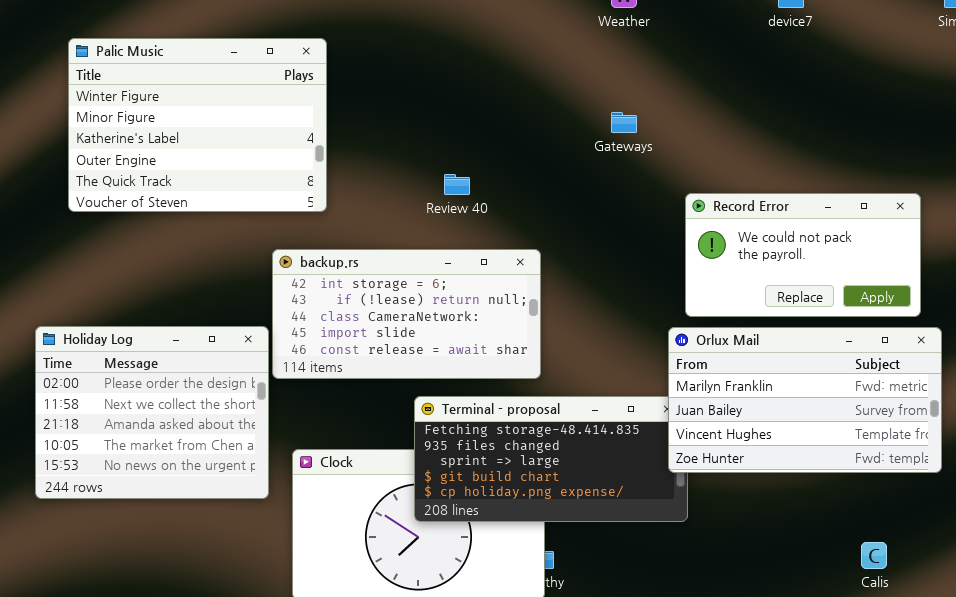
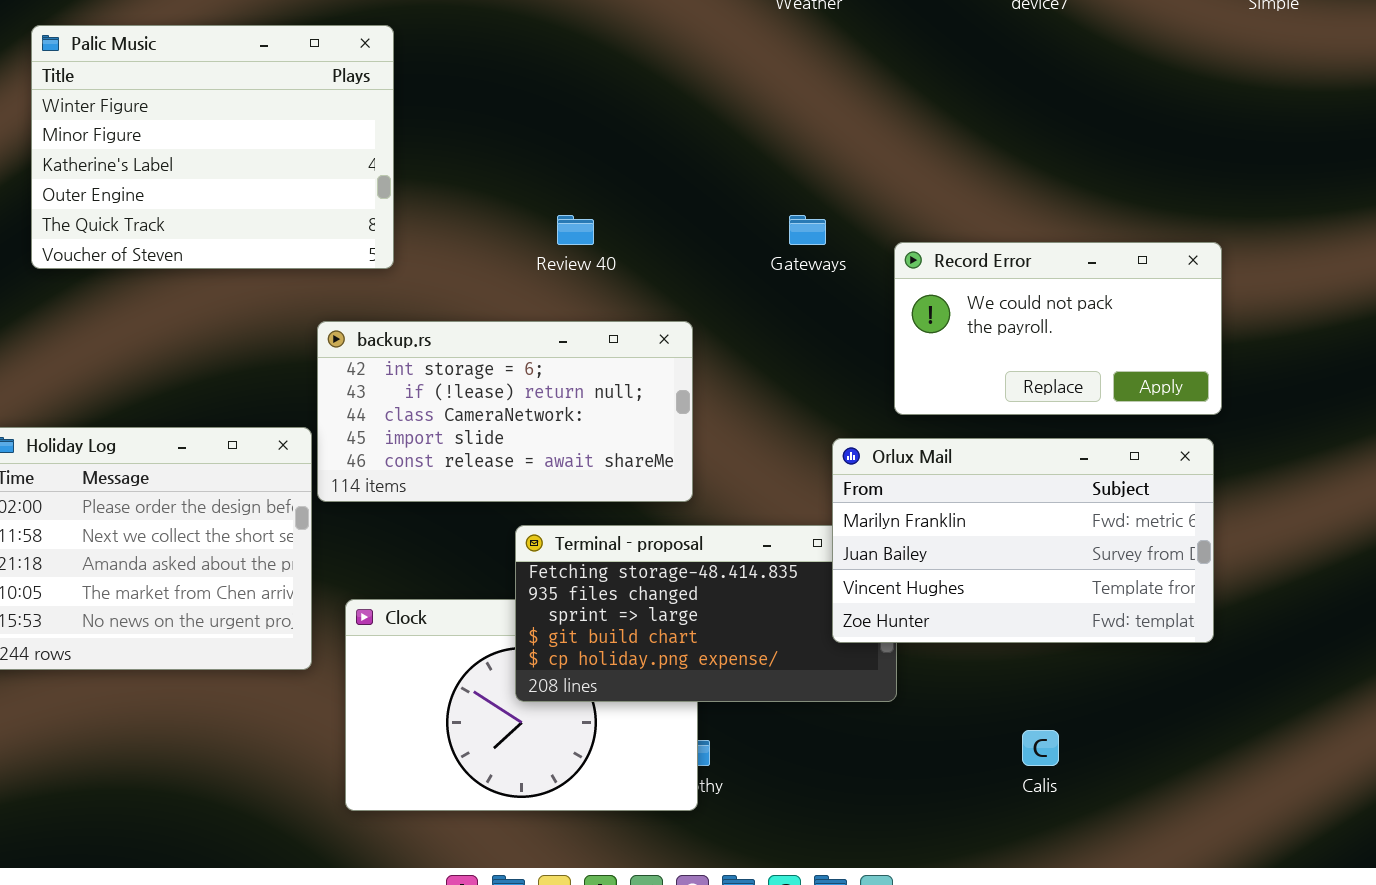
Gateways: [611,112,637,133] -> [789,215,826,245], moved
Orlux Mail: [668,327,942,473] -> [832,438,1214,643], moved
Calis: [861,542,887,569] -> [1022,730,1059,766], moved

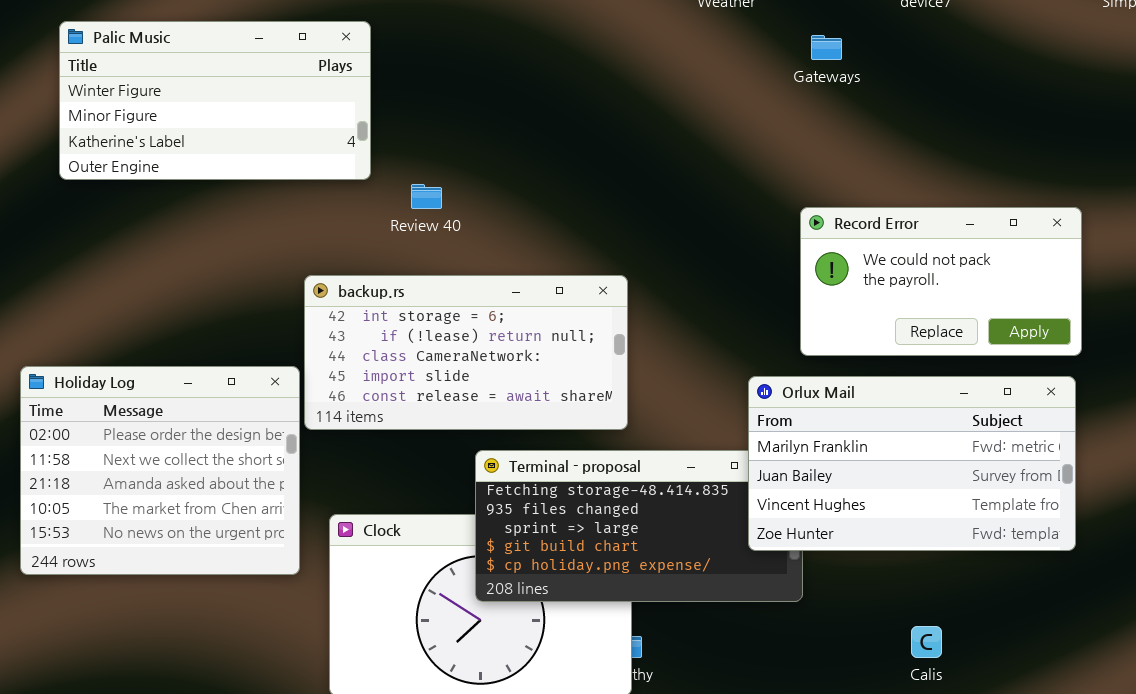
Palic Music: [31,25,394,269] -> [59,21,371,180], resized
Review 40: [557,215,594,245] -> [411,184,442,209], moved
Gateways: [789,215,826,245] -> [811,35,842,60], moved

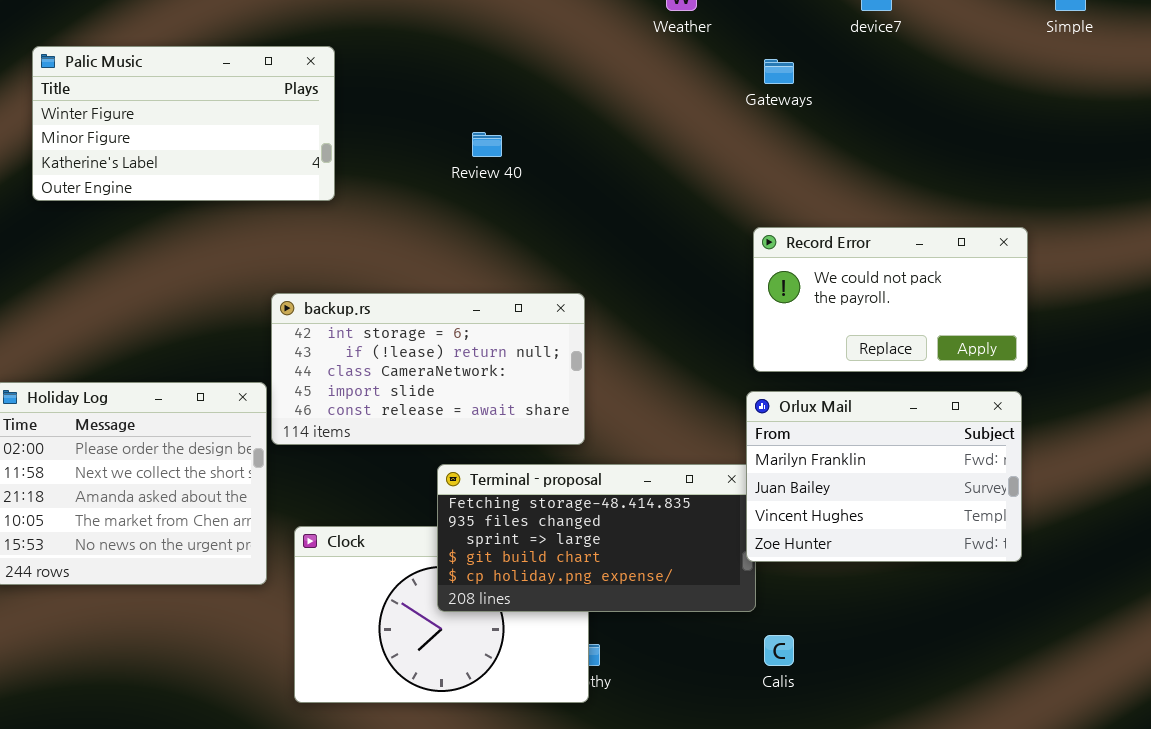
Review 40: [411,184,442,209] -> [472,132,502,157], moved
Orlux Mail: [748,376,1076,551] -> [746,391,1022,562], resized
Calis: [911,626,942,658] -> [764,635,794,666], moved

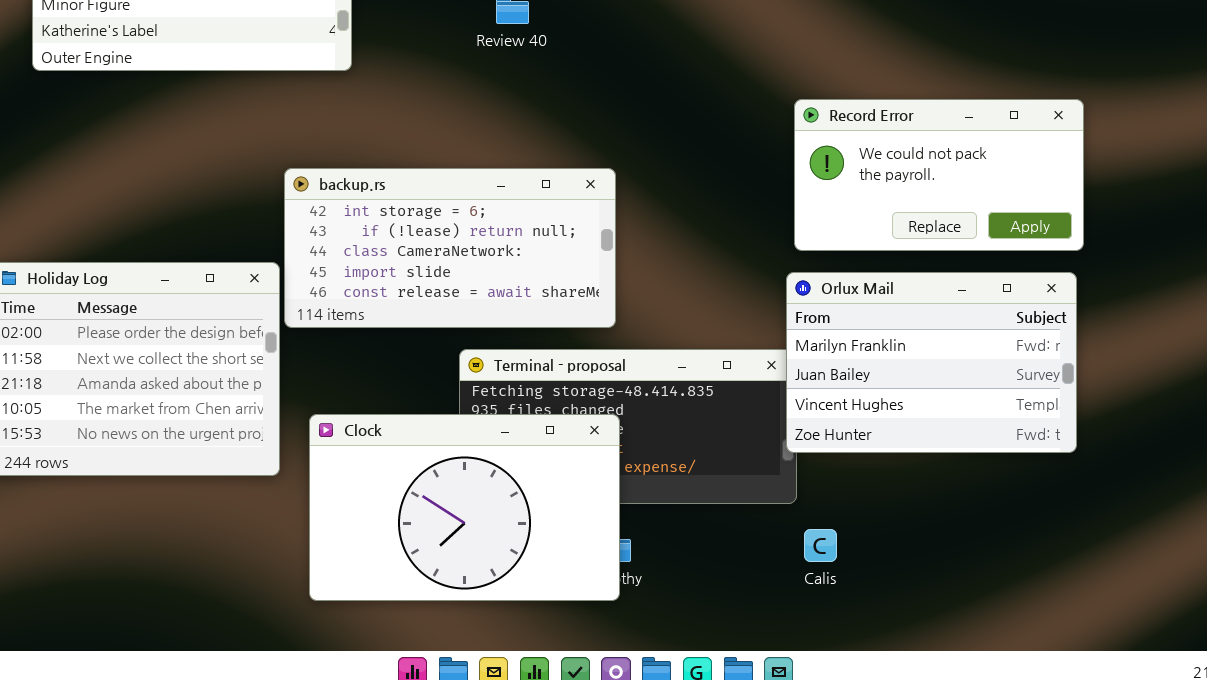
Clock: [294,526,589,703] -> [309,414,620,601], raised

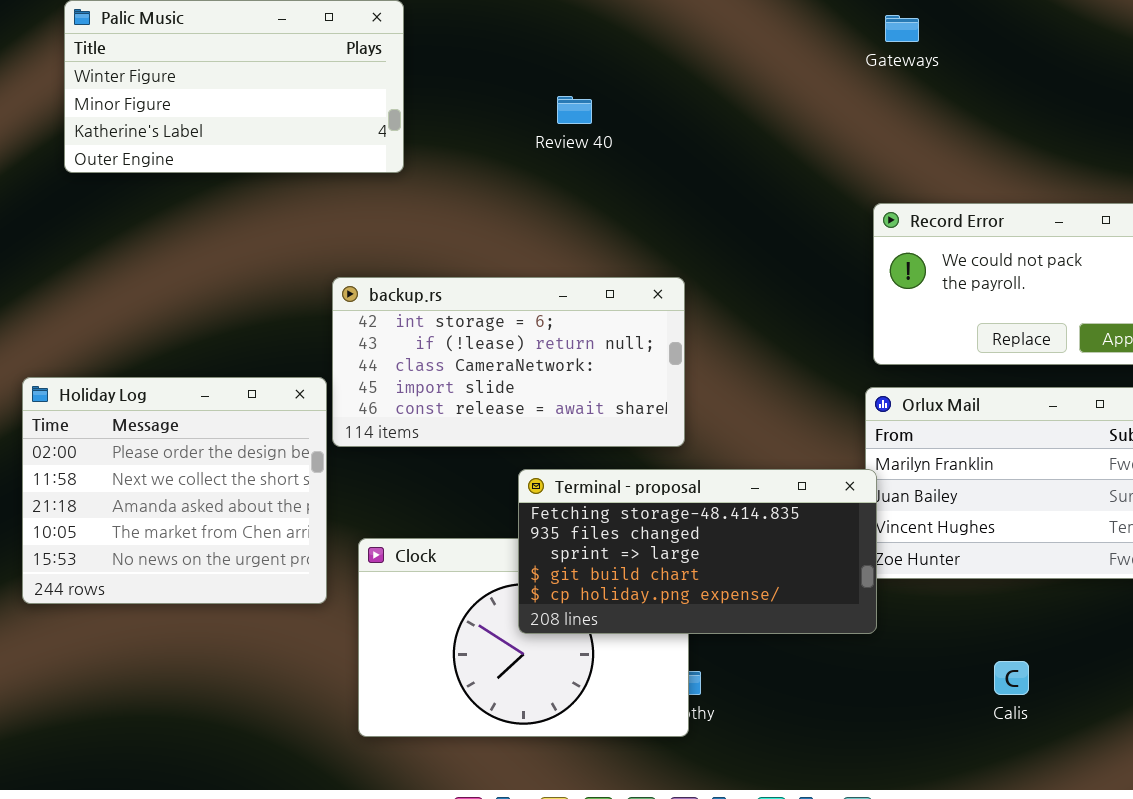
Terminal - proposal: [459,349,797,504] -> [518,469,877,634], raised
Calis: [804,529,837,562] -> [994,661,1029,695], moved

